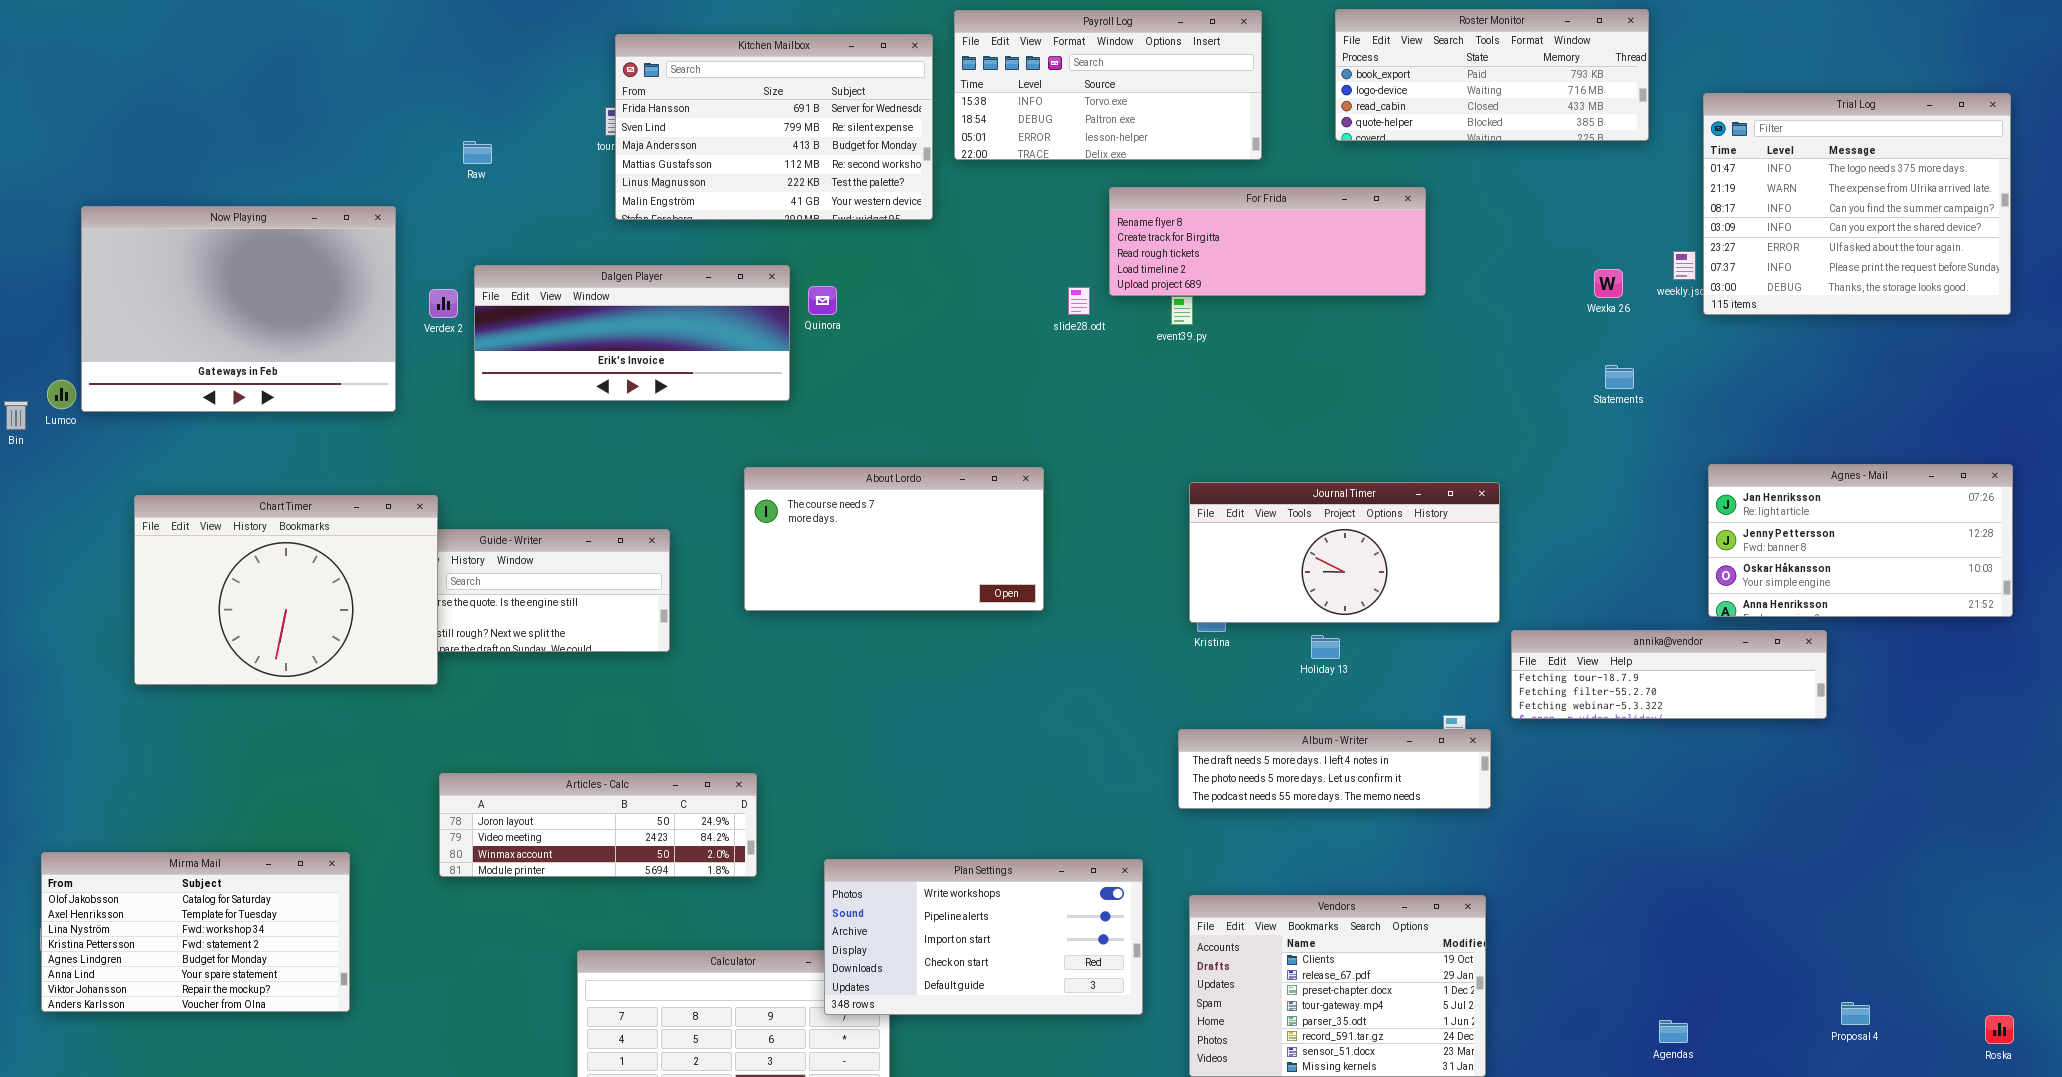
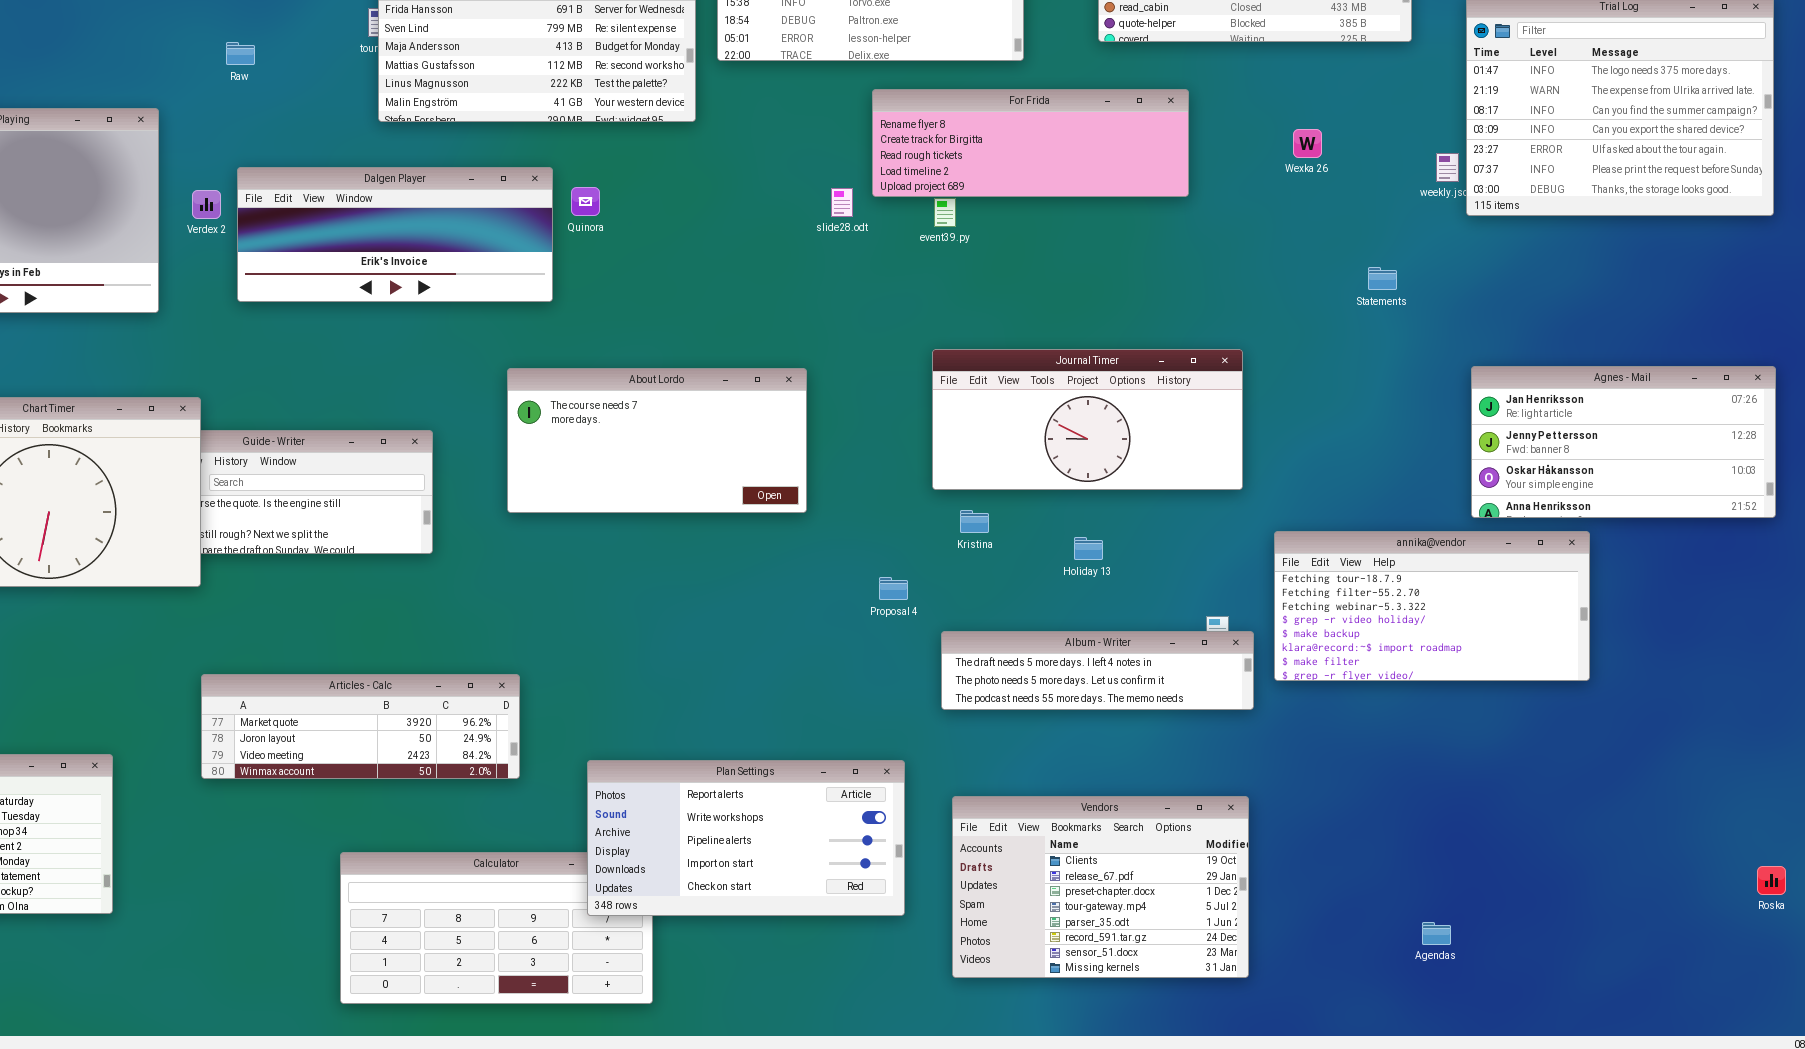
Wexka 26: [1594,269,1623,298] -> [1293,129,1322,158], moved
Journal Timer: [1189,482,1500,623] -> [932,349,1243,490], moved
annika@vendor: [1511,630,1827,719] -> [1274,531,1590,681], resized
Articles - Calc: [439,773,757,877] -> [201,674,520,779], scrolled up 1 row
Plan Settings: [824,859,1143,1015] -> [587,760,905,916], scrolled up 1 row
Proposal 4: [1841,1002,1870,1025] -> [879,577,908,600], moved
Roska: [1985,1015,2014,1044] -> [1757,866,1786,895], moved

